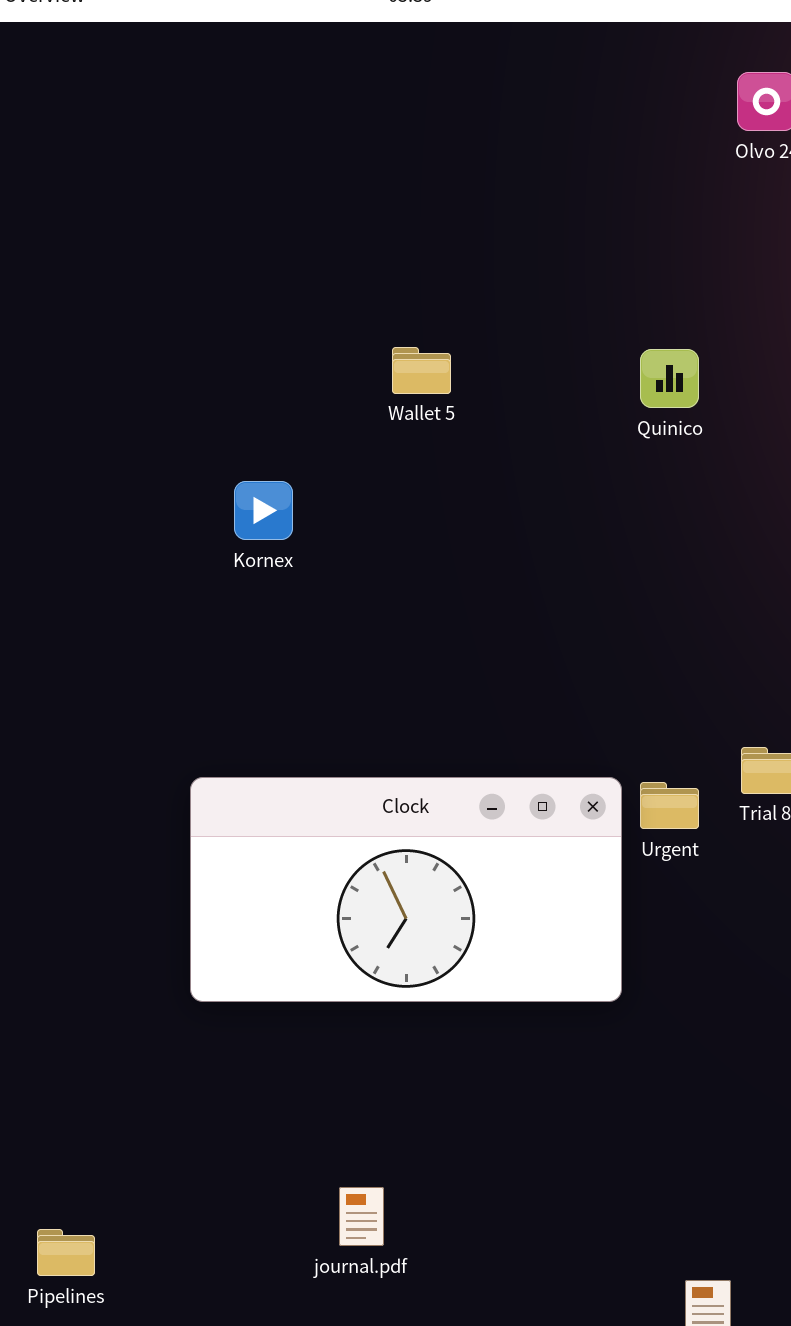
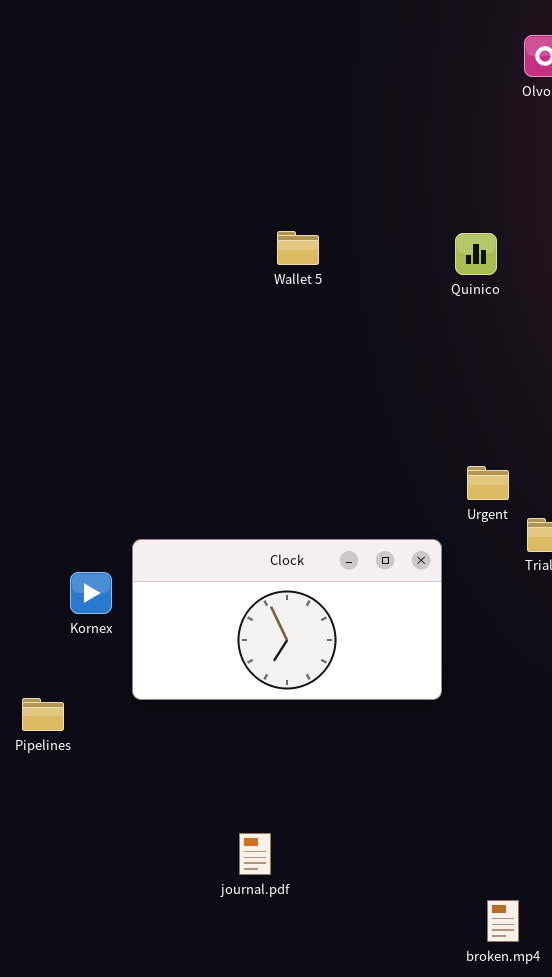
Kornex: [234,481,293,540] -> [70,572,112,614], moved
Urgent: [640,782,699,829] -> [467,466,509,500], moved
Pipelines: [37,1229,95,1276] -> [22,698,64,731], moved

